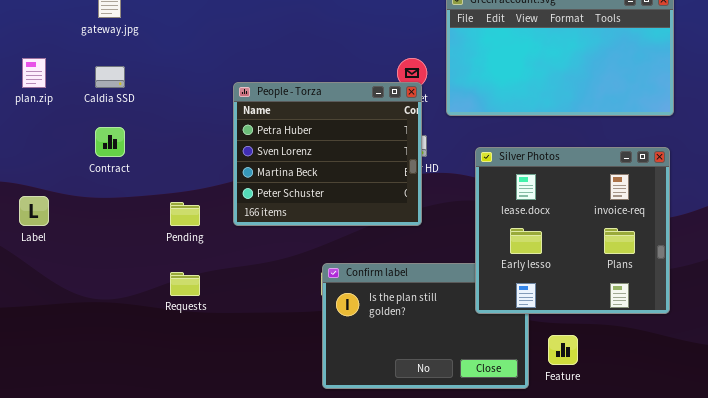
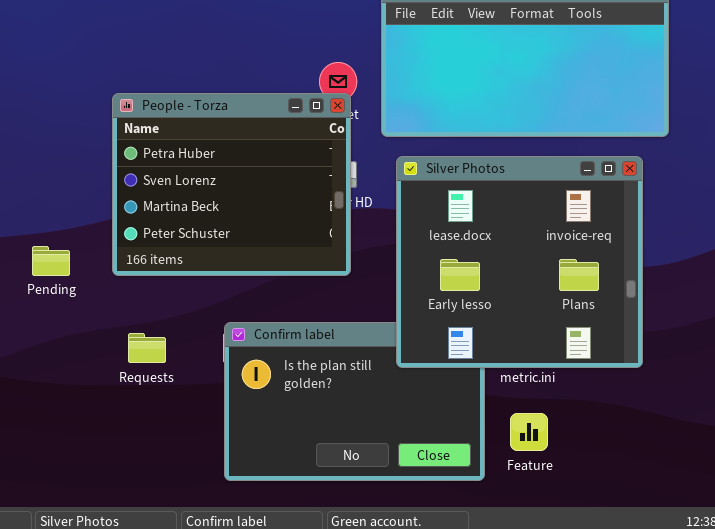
Silver Photos: [475,147,670,314] -> [396,156,643,368], moved
Requests: [170,272,200,296] -> [128,333,166,363], moved

